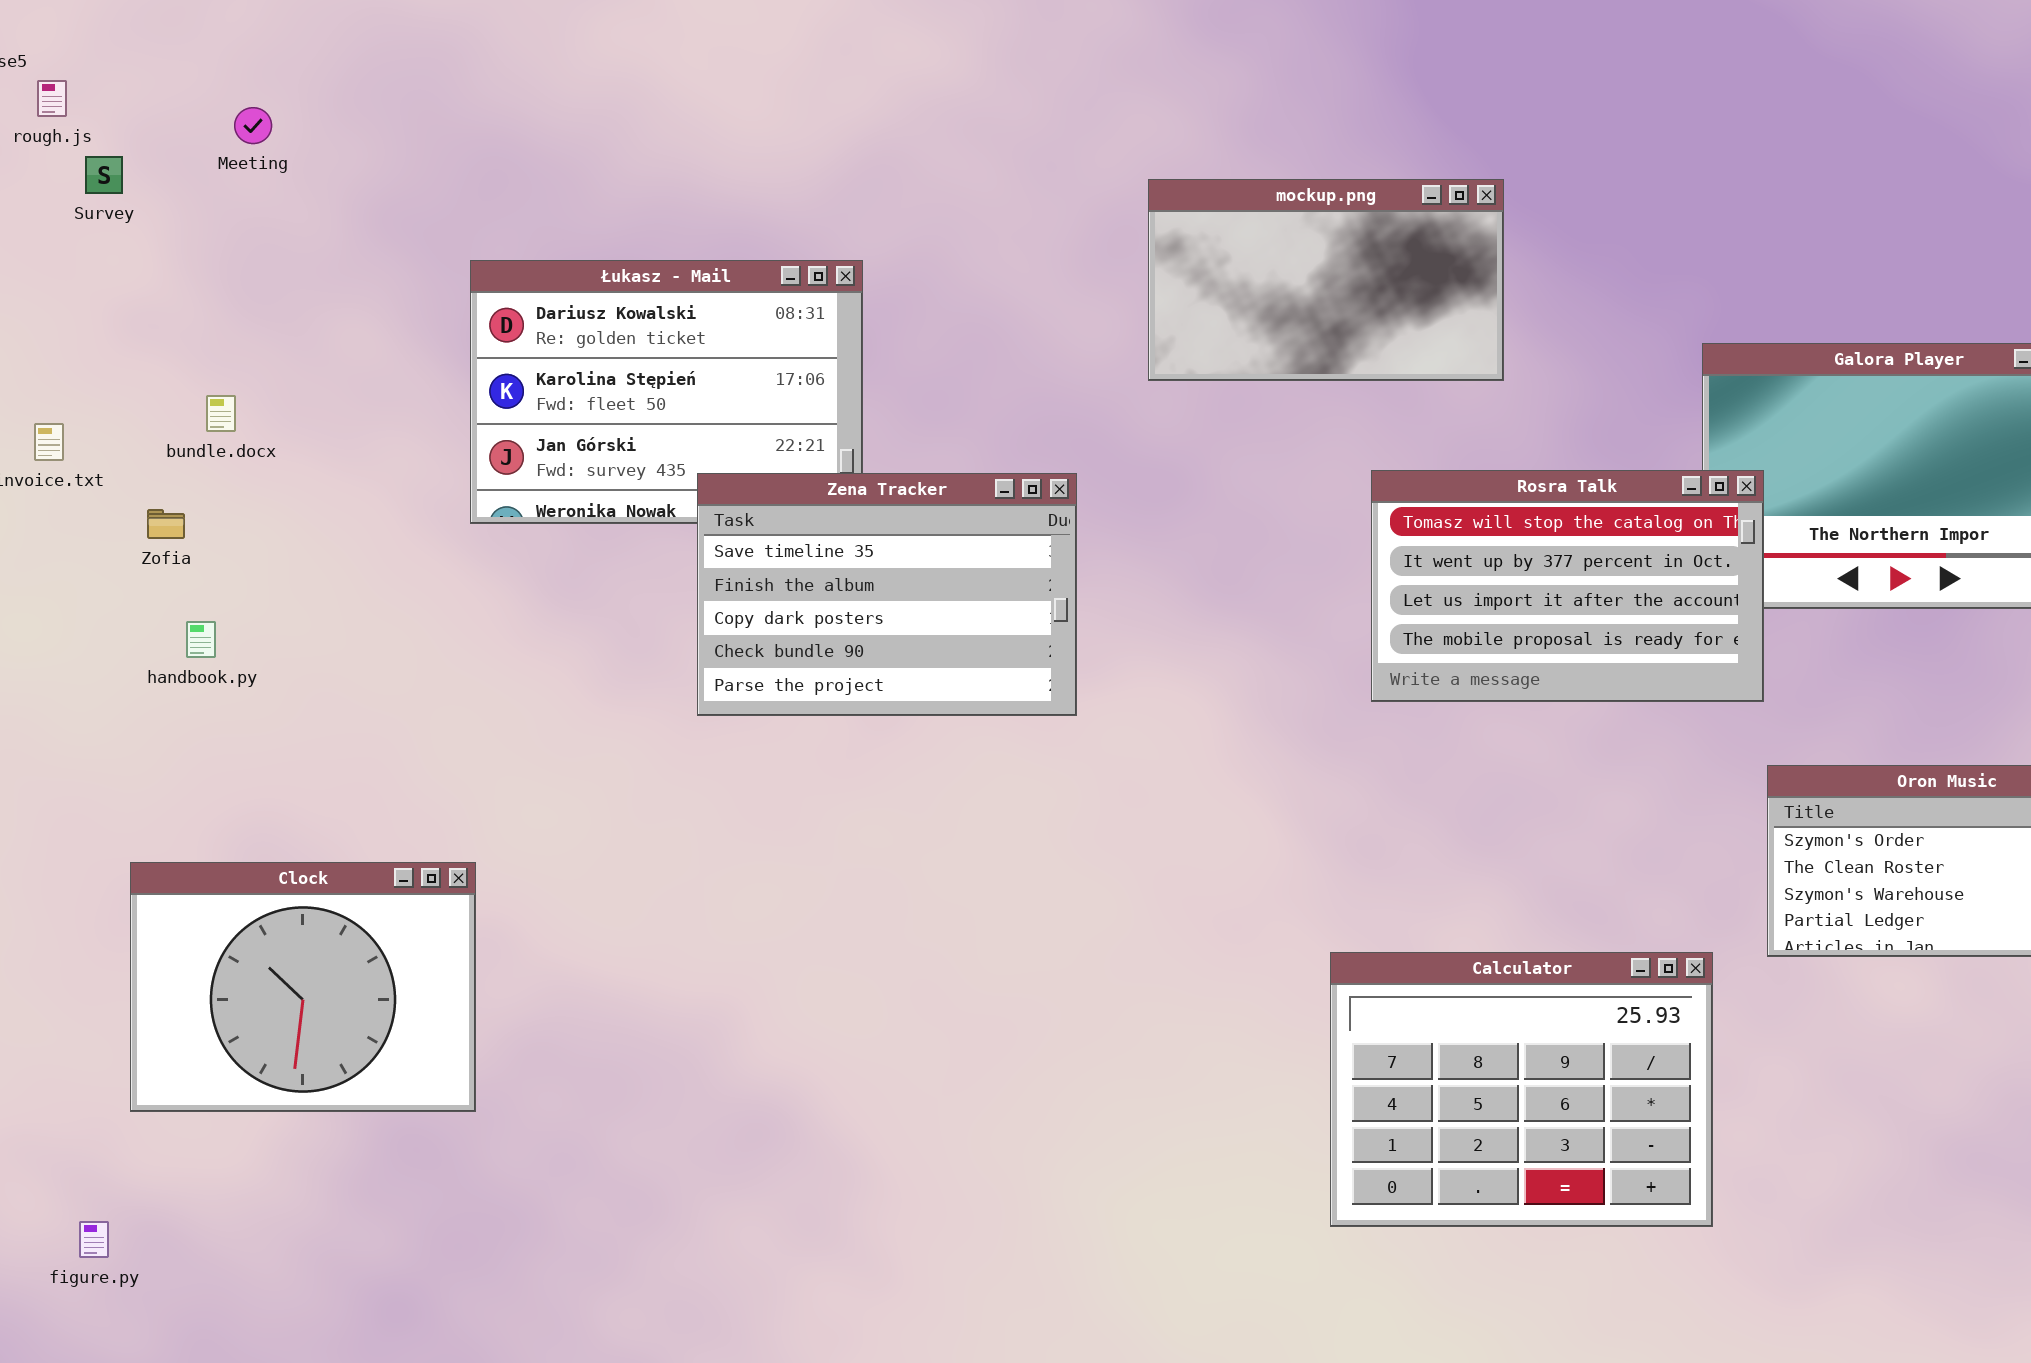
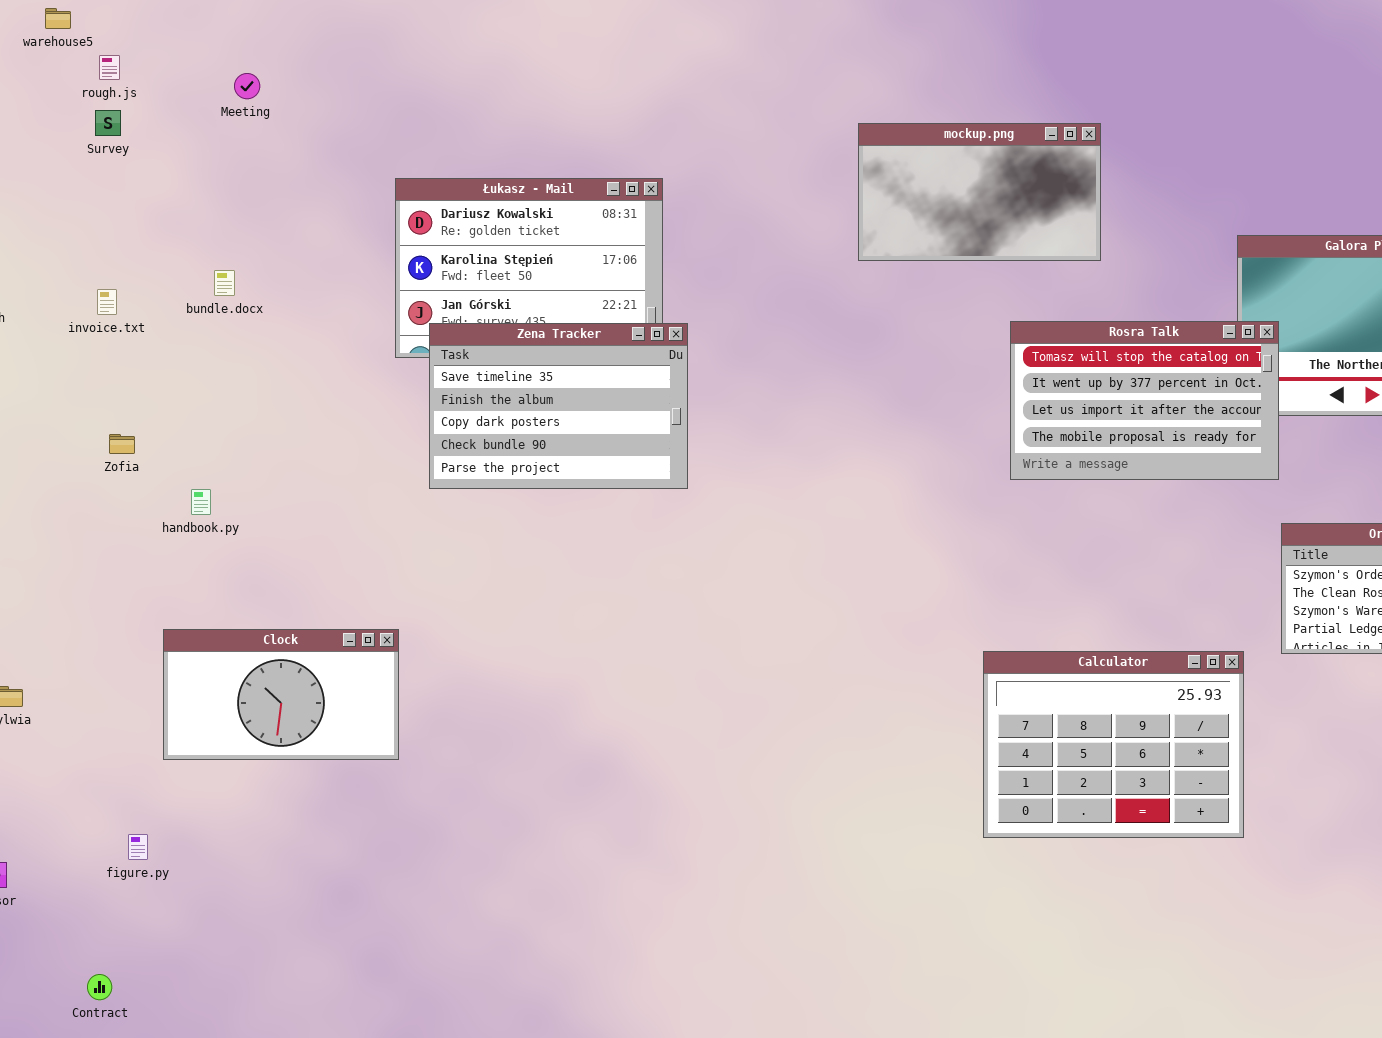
Survey: [85,156,123,194] -> [95,110,121,136], moved
Zena Tracker: [697,473,1077,716] -> [429,323,688,489], moved
Zofia: [147,509,185,539] -> [109,434,135,454], moved
handbook.py: [186,621,216,658] -> [191,489,211,515], moved
Clock: [130,862,476,1112] -> [163,629,399,760], resized

